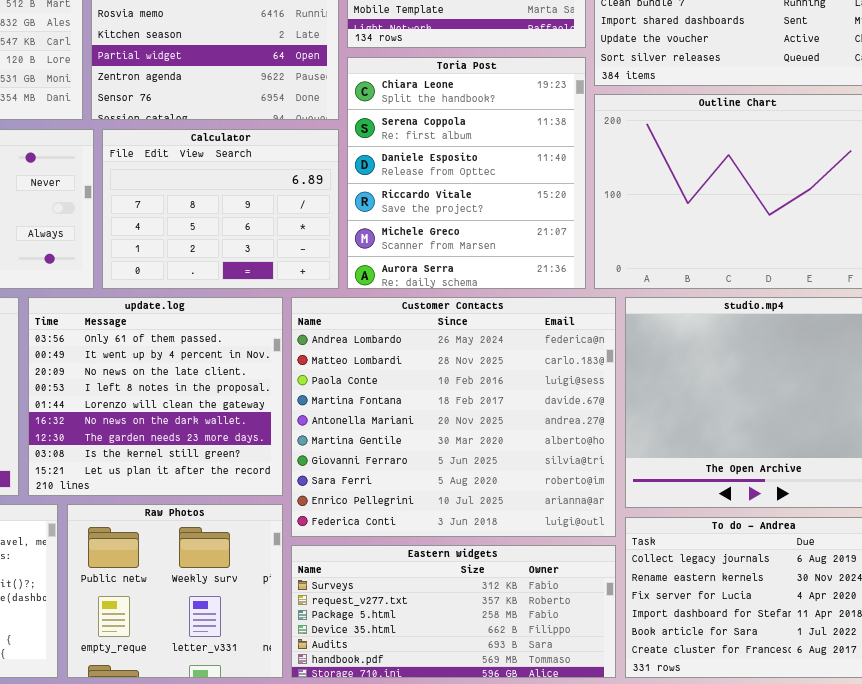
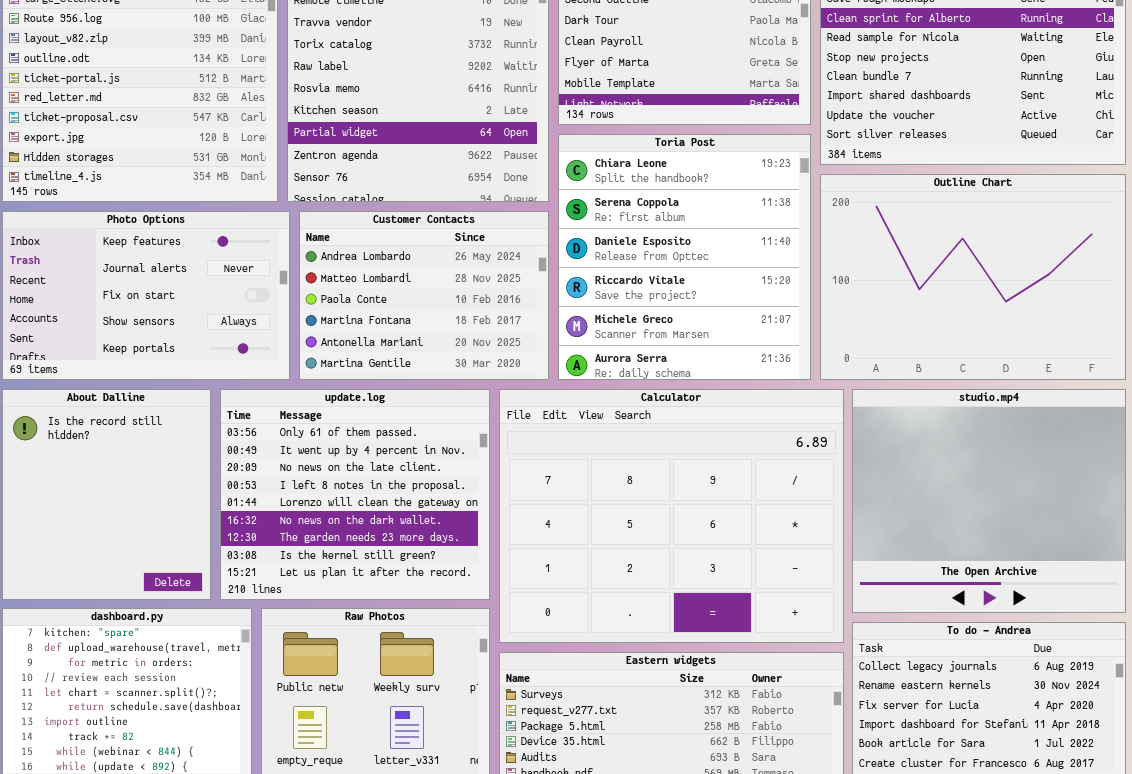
Calculator: [102,129,339,289] -> [499,389,844,643], moved, resized
Customer Contacts: [291,297,616,537] -> [299,211,549,380], moved, resized

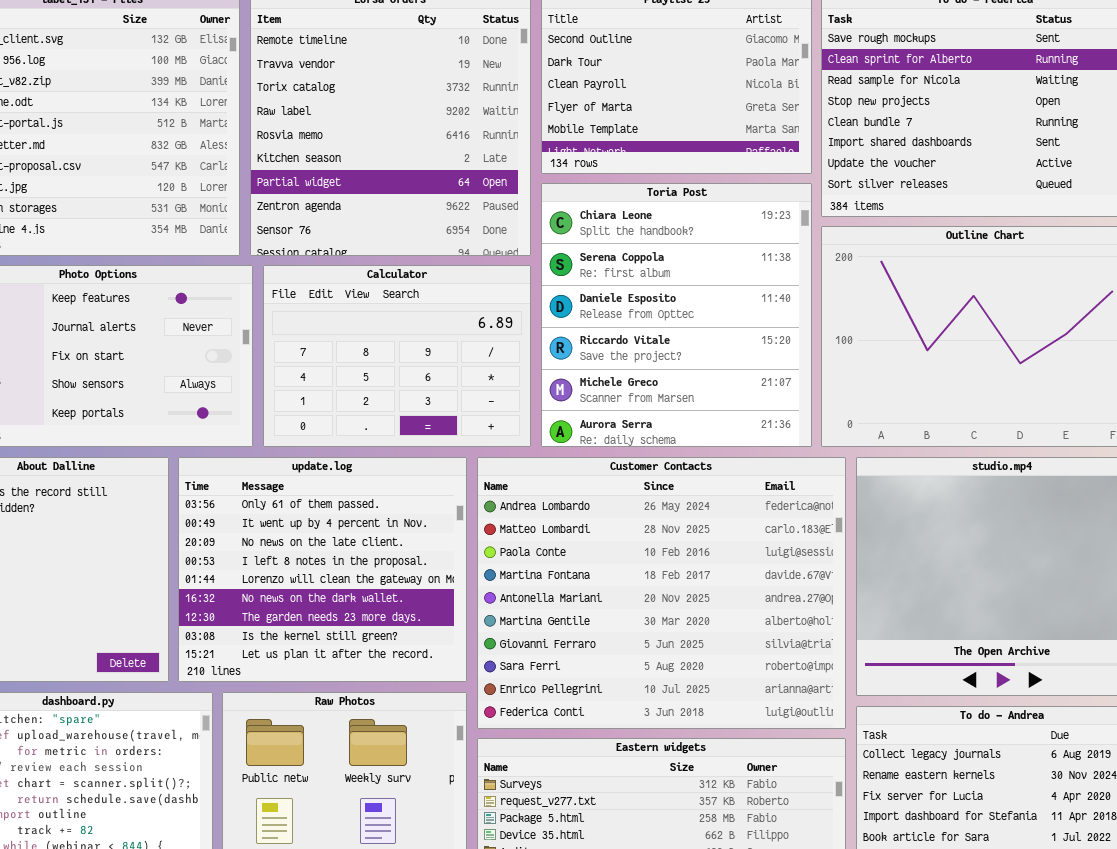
Customer Contacts: [299,211,549,380] -> [477,457,846,729], moved, resized
Calculator: [499,389,844,643] -> [263,265,531,447], moved, resized

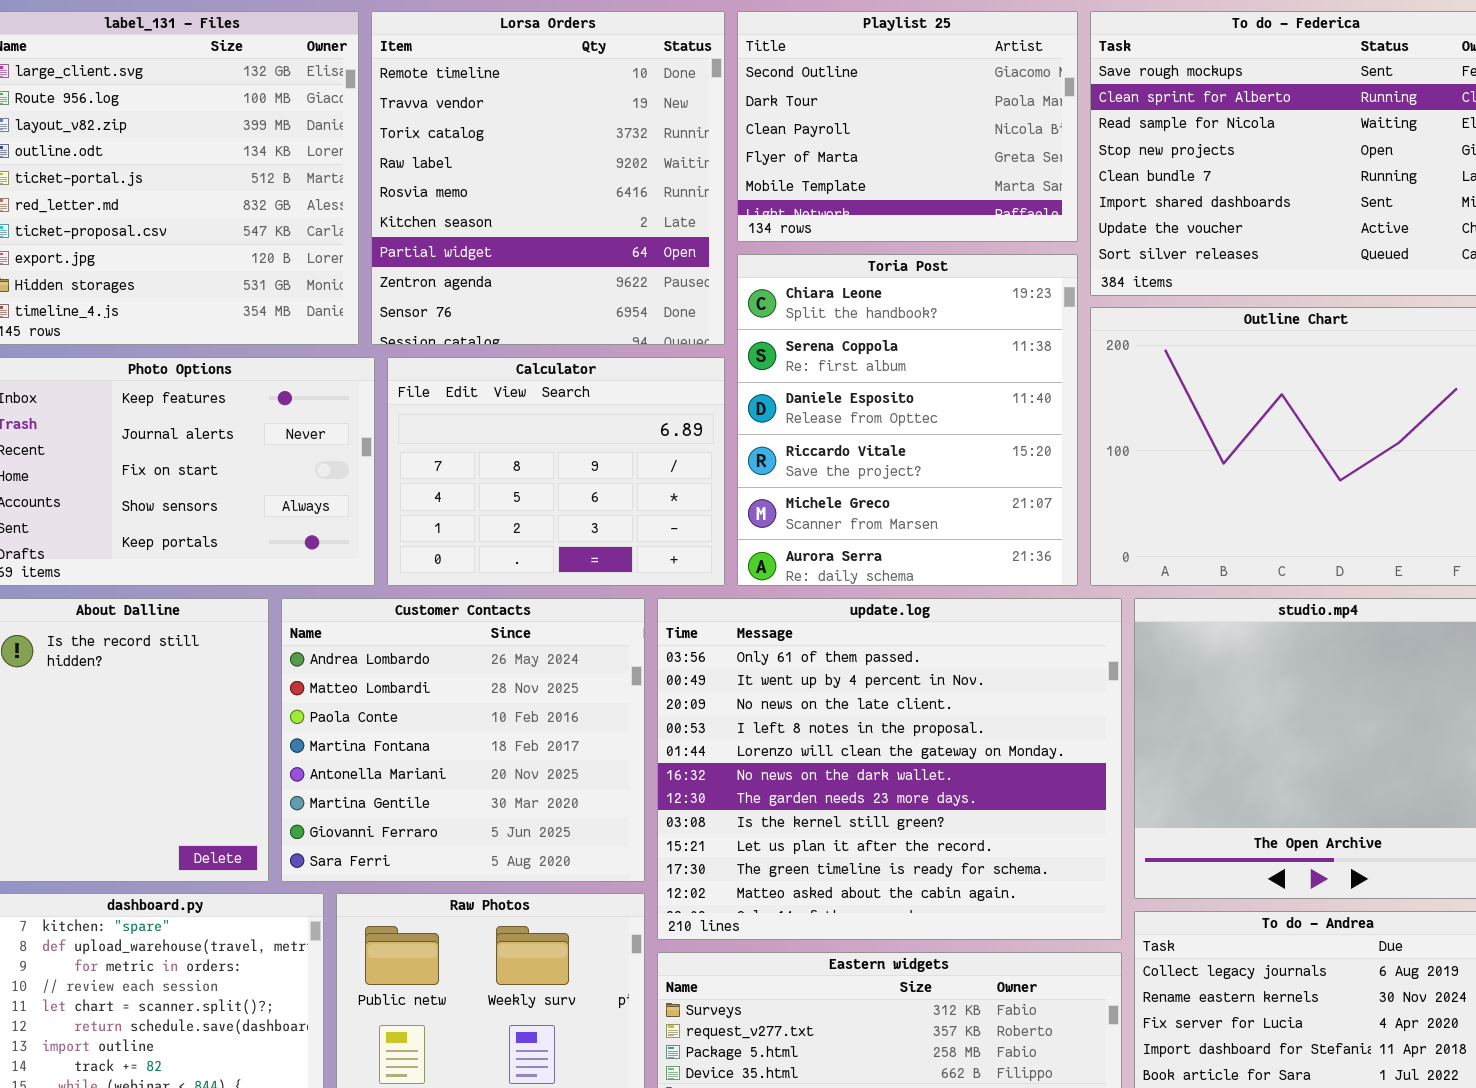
update.log: [178,457,467,682] -> [657,598,1122,940], moved, resized
Customer Contacts: [477,457,846,729] -> [281,598,645,882], moved, resized

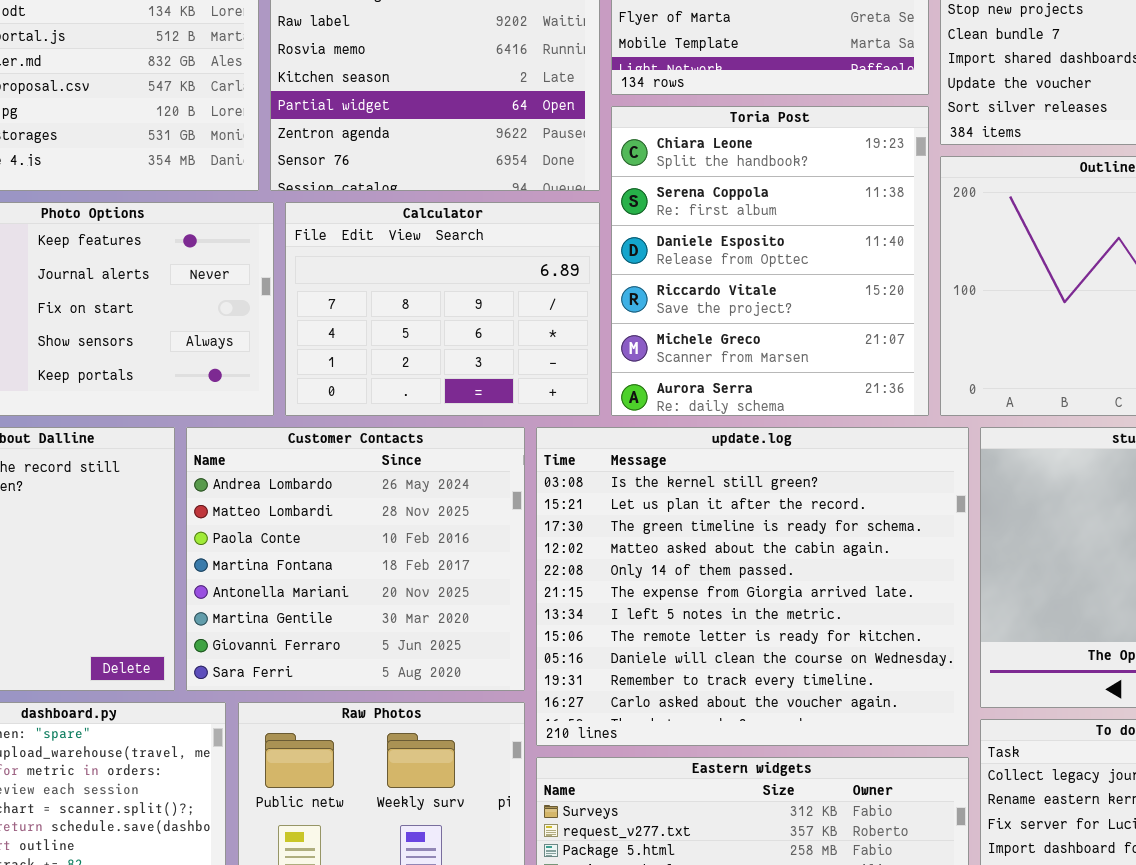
update.log: [657,598,1122,940] -> [536,427,969,746], scrolled down 7 rows

